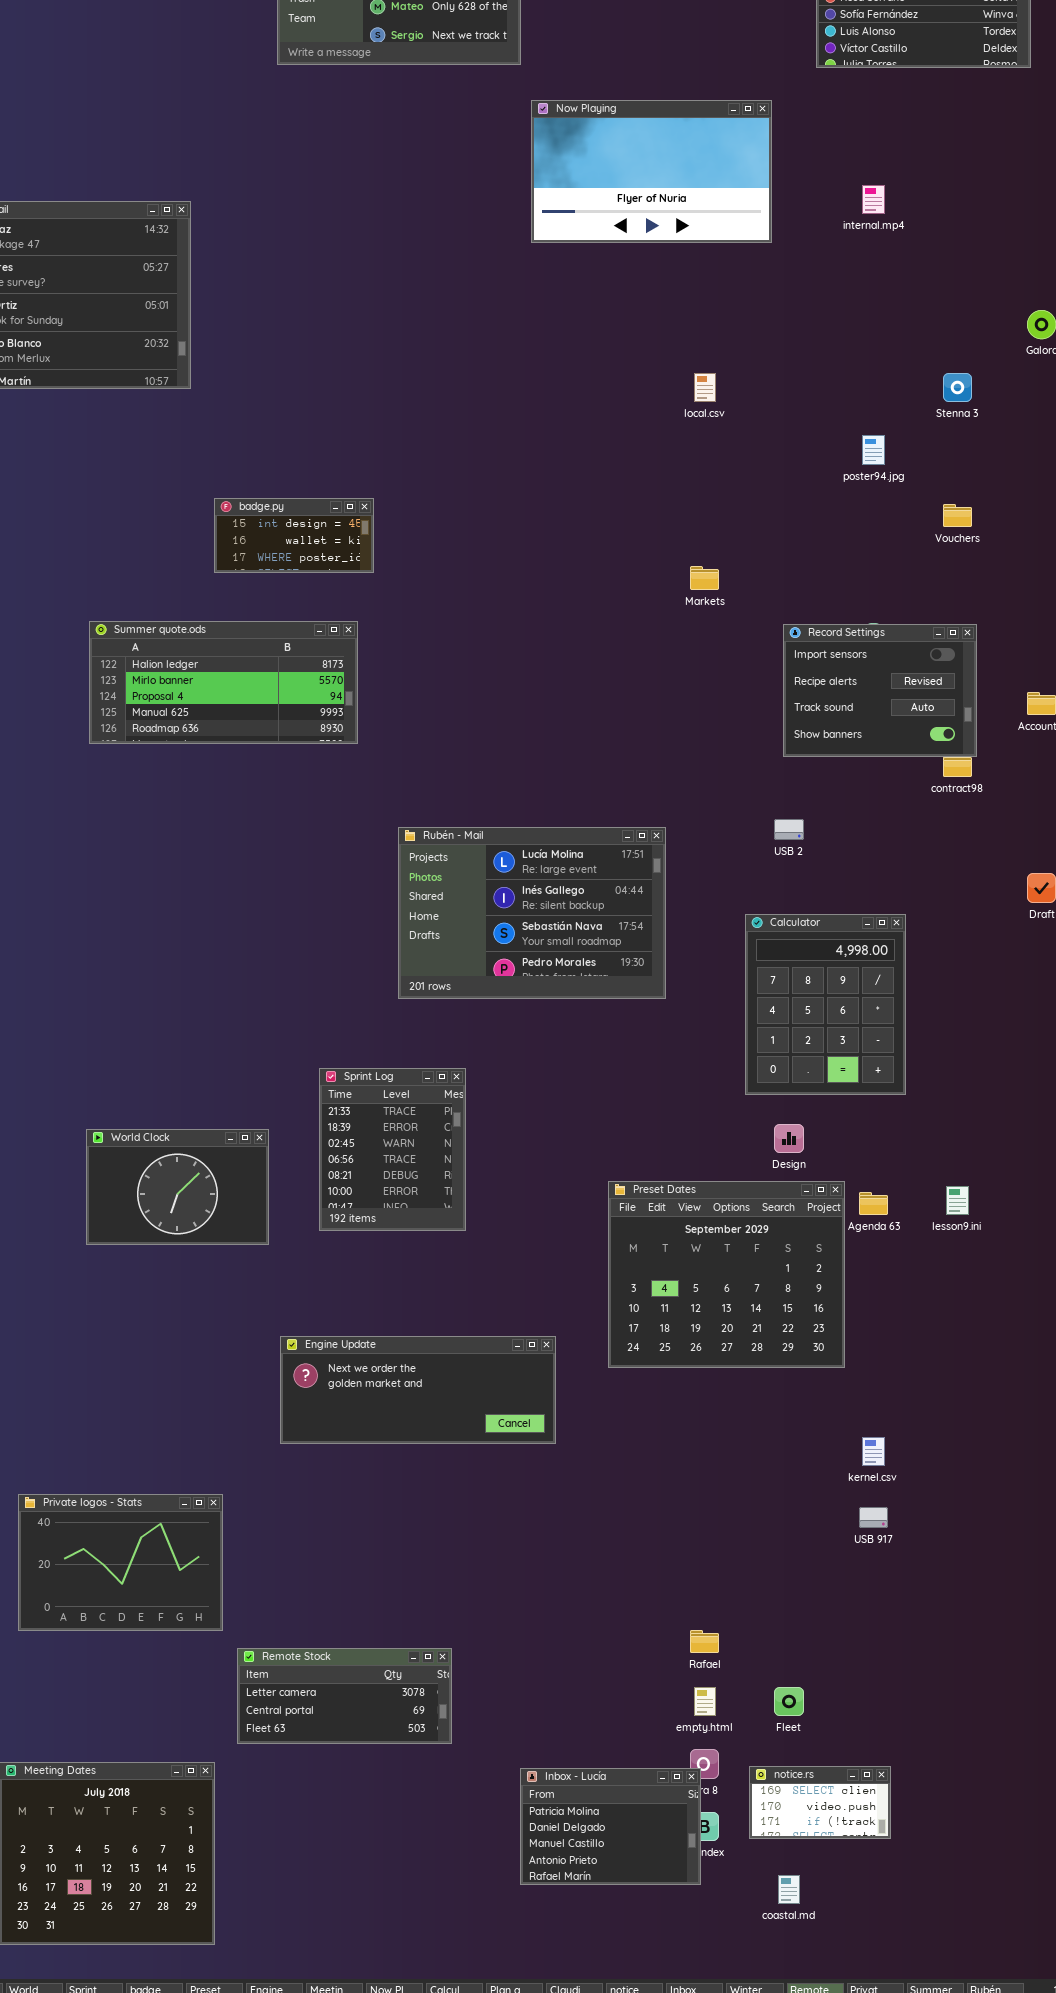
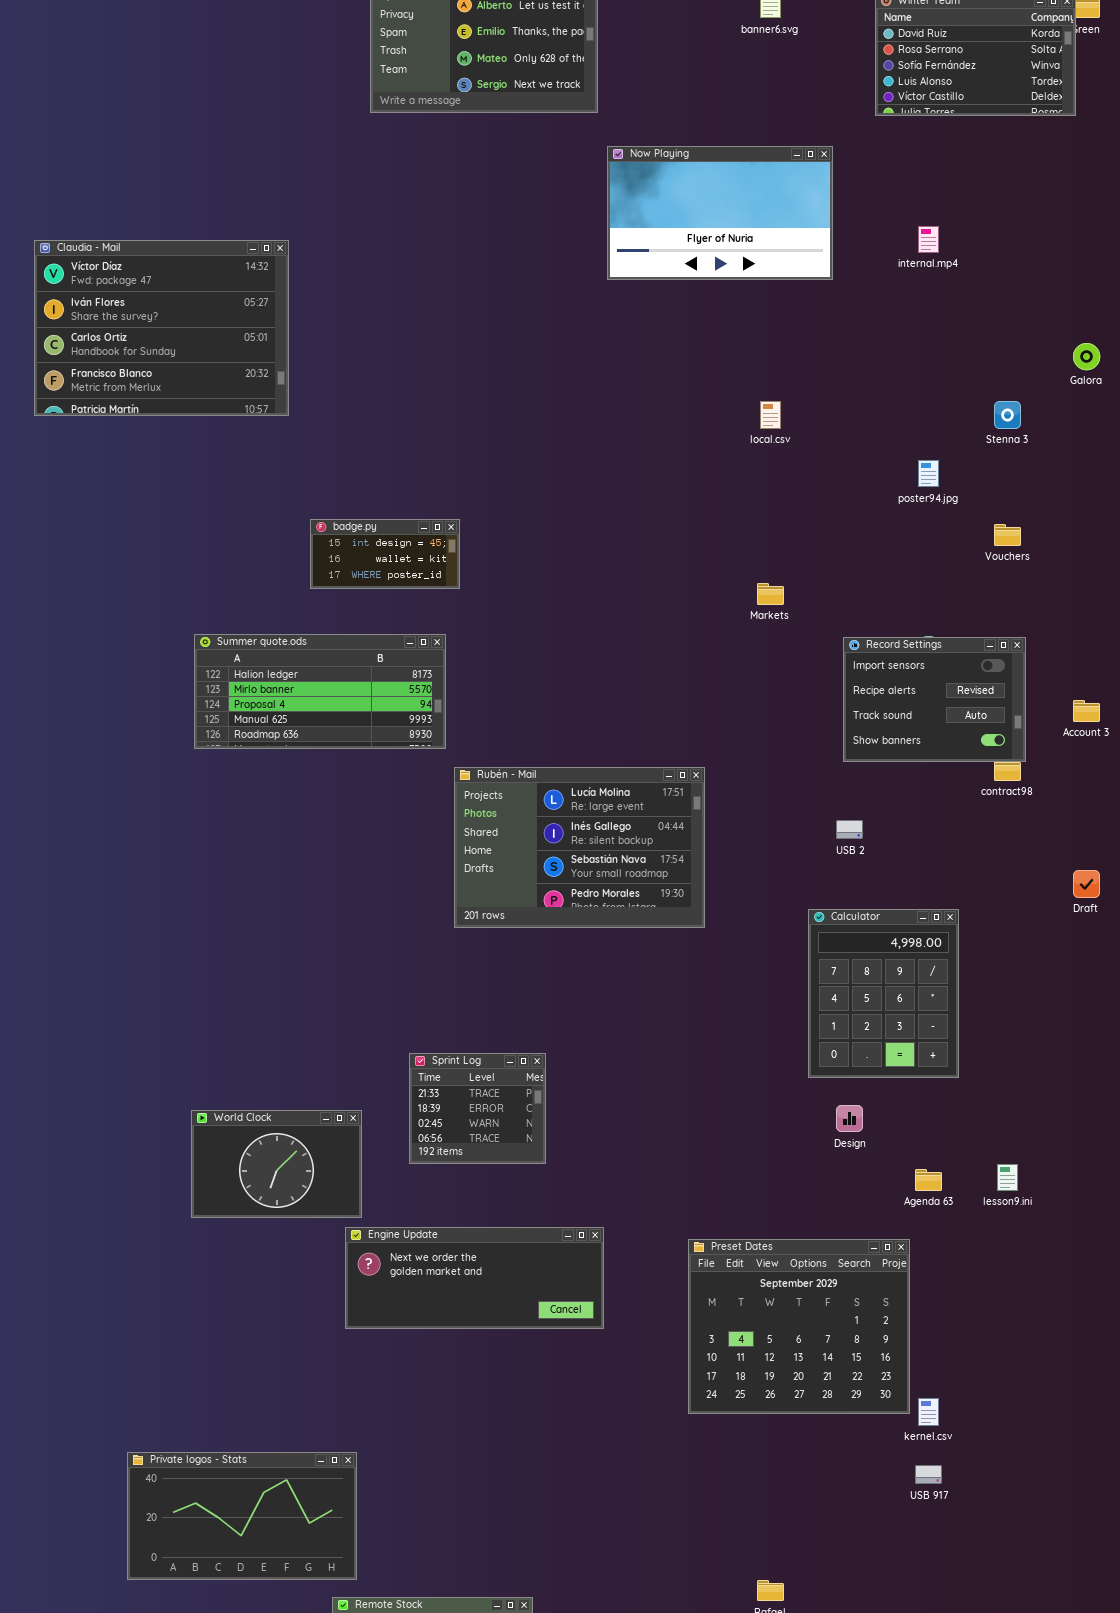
Rubén - Mail: [398,827,666,999] -> [454,767,705,928], moved
Sprint Log: [319,1068,466,1231] -> [409,1053,546,1164], resized
Preset Dates: [608,1181,845,1368] -> [688,1239,910,1414], moved
Engine Update: [280,1336,556,1444] -> [345,1227,604,1329], moved
Private logos - Stats: [18,1494,223,1631] -> [127,1452,357,1580], resized

